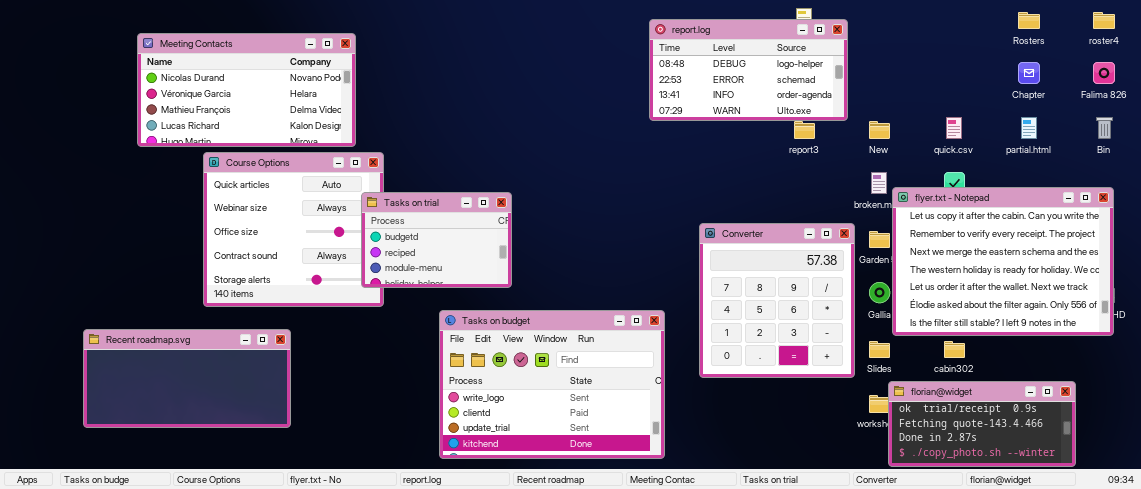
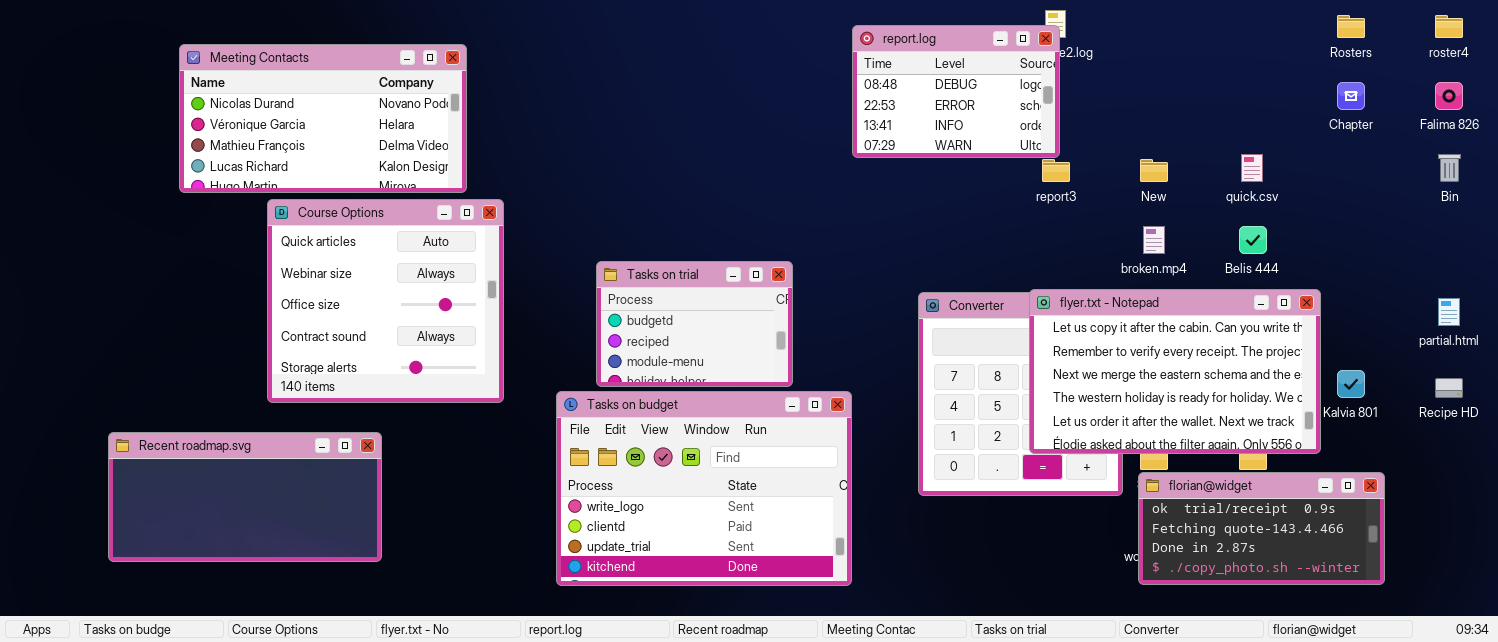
report.log: [649,19,848,121] -> [852,25,1060,158], resized
partial.html: [1021,117,1037,139] -> [1438,298,1460,326], moved
flyer.txt - Notepad: [892,187,1114,336] -> [1029,289,1321,454], moved, resized
Tasks on trial: [361,192,512,288] -> [596,261,793,387], moved
Tasks on budget: [439,310,665,459] -> [556,391,852,586], moved
florian@widget: [888,381,1076,467] -> [1138,472,1385,585], moved

